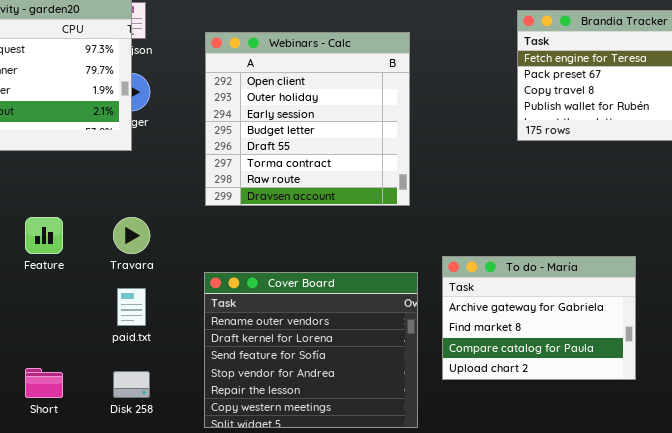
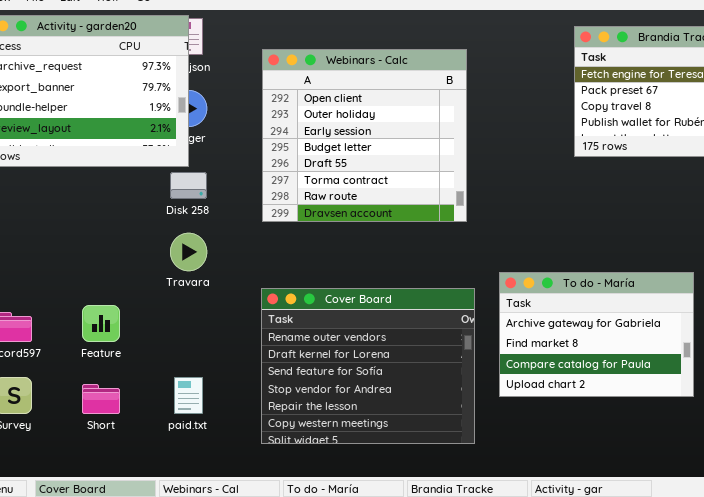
Feature: [25,217,63,254] -> [82,305,120,342], moved
paid.txt: [117,288,146,326] -> [174,377,203,414], moved
Disk 258: [113,371,150,398] -> [170,172,207,199], moved

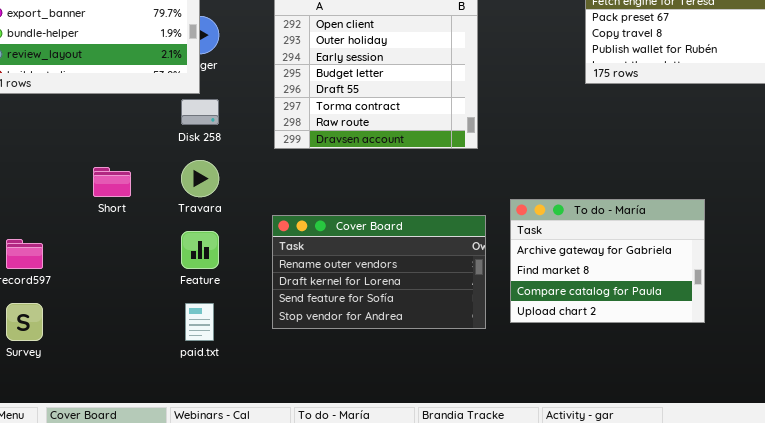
Cover Board: [261,288,475,444] -> [272,215,486,329], resized
Feature: [82,305,120,342] -> [181,231,219,269], moved
Short: [82,384,120,414] -> [93,167,131,197], moved

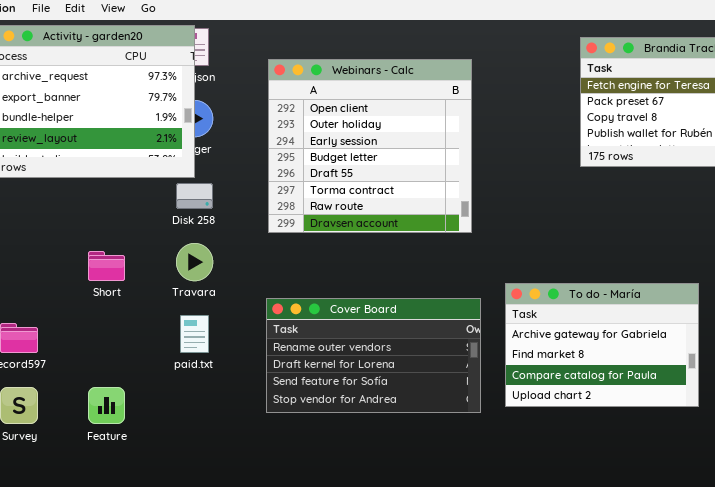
Feature: [181,231,219,269] -> [88,387,125,424], moved
paid.txt: [185,303,214,341] -> [180,315,209,353], moved

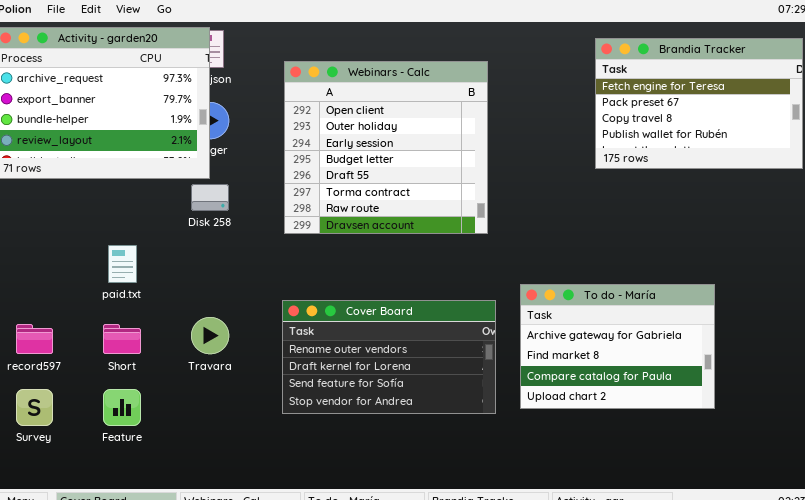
Travara: [176,243,213,281] -> [191,317,229,354], moved
Short: [88,251,125,281] -> [103,324,141,354], moved
paid.txt: [180,315,209,353] -> [108,245,137,283], moved

